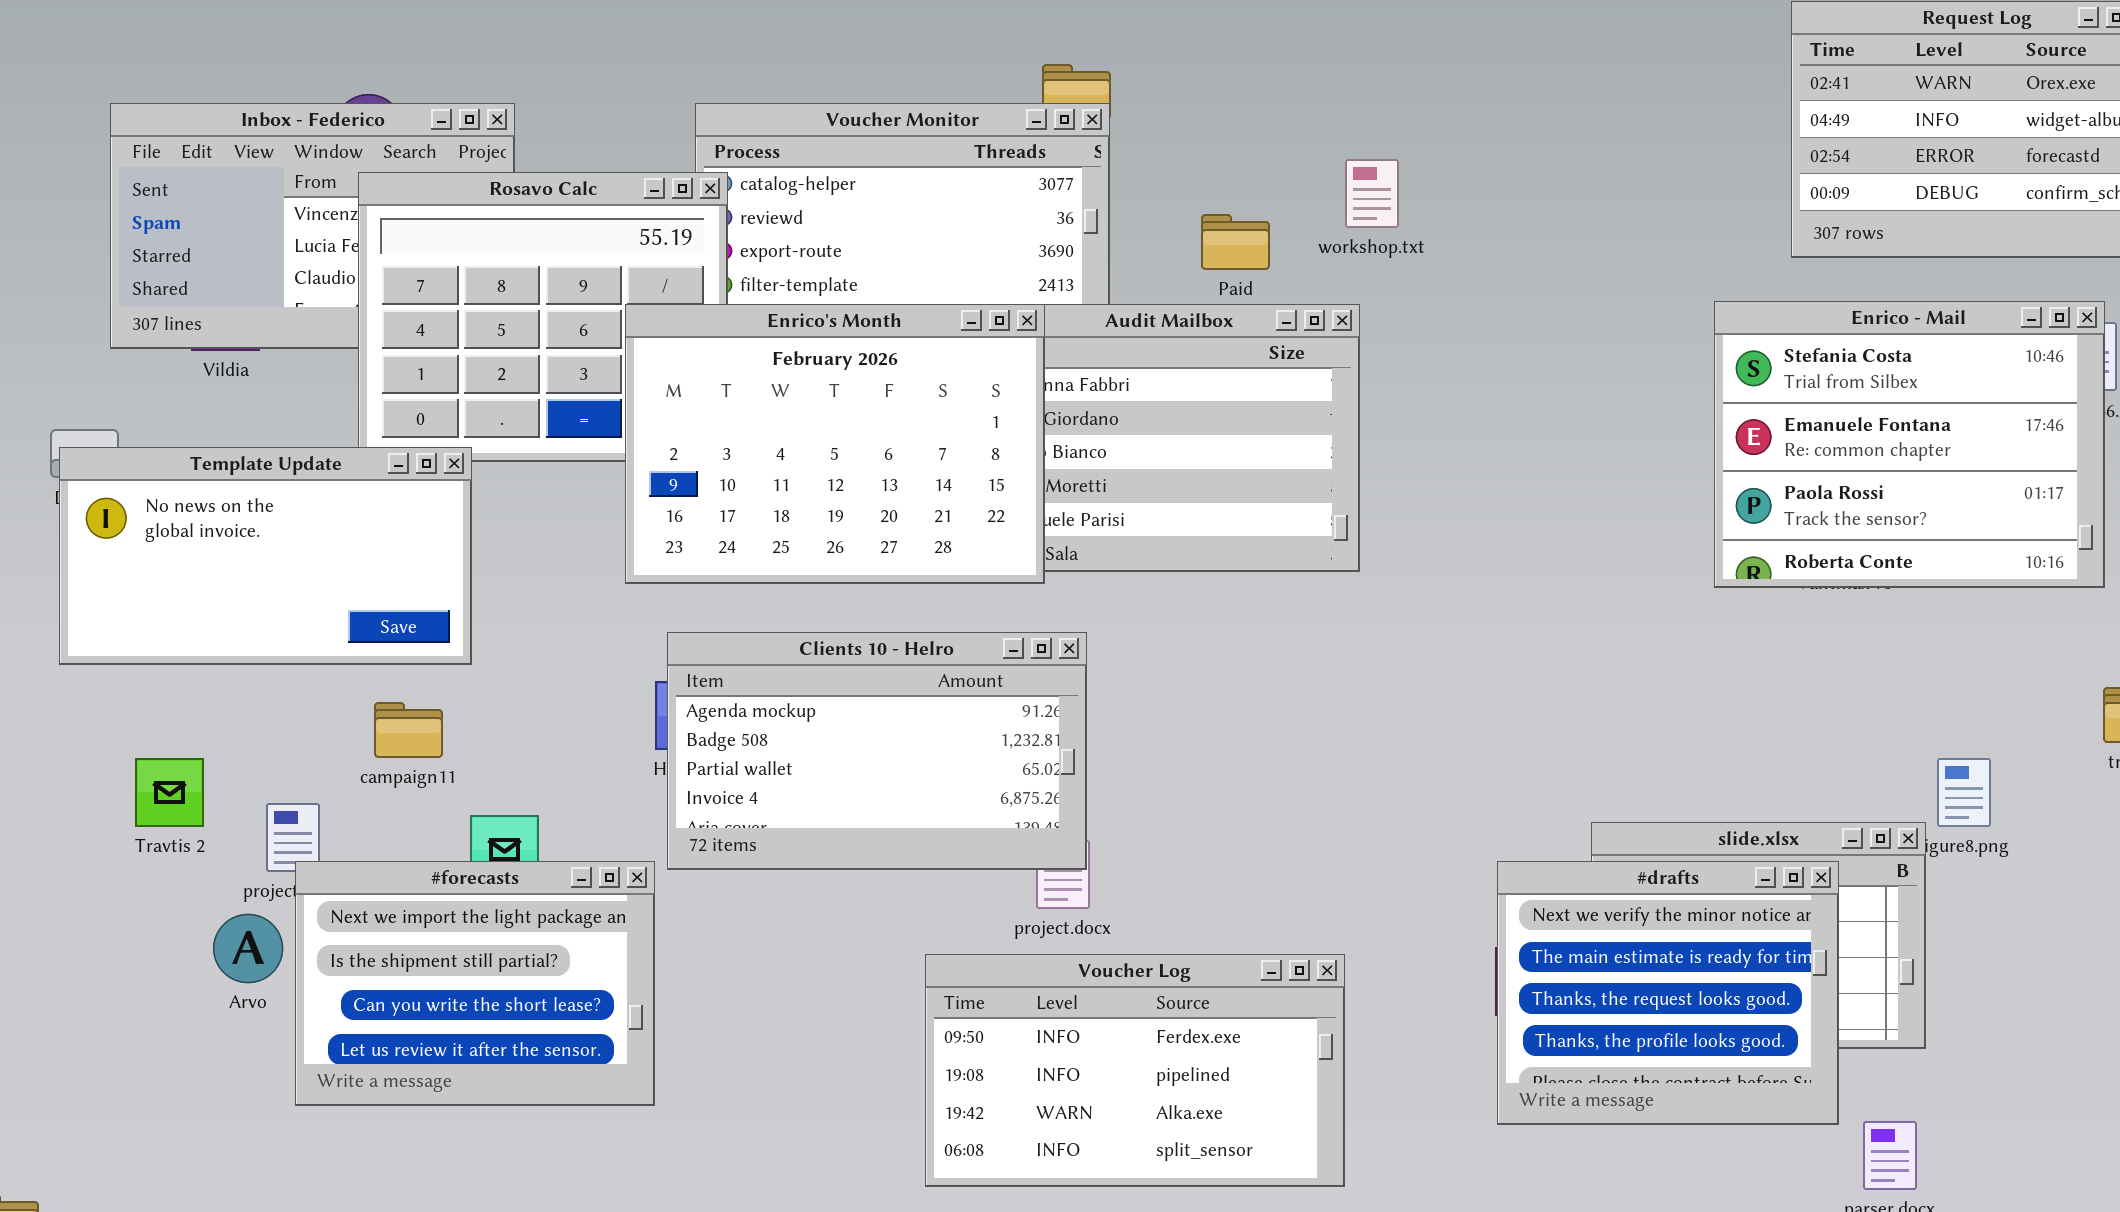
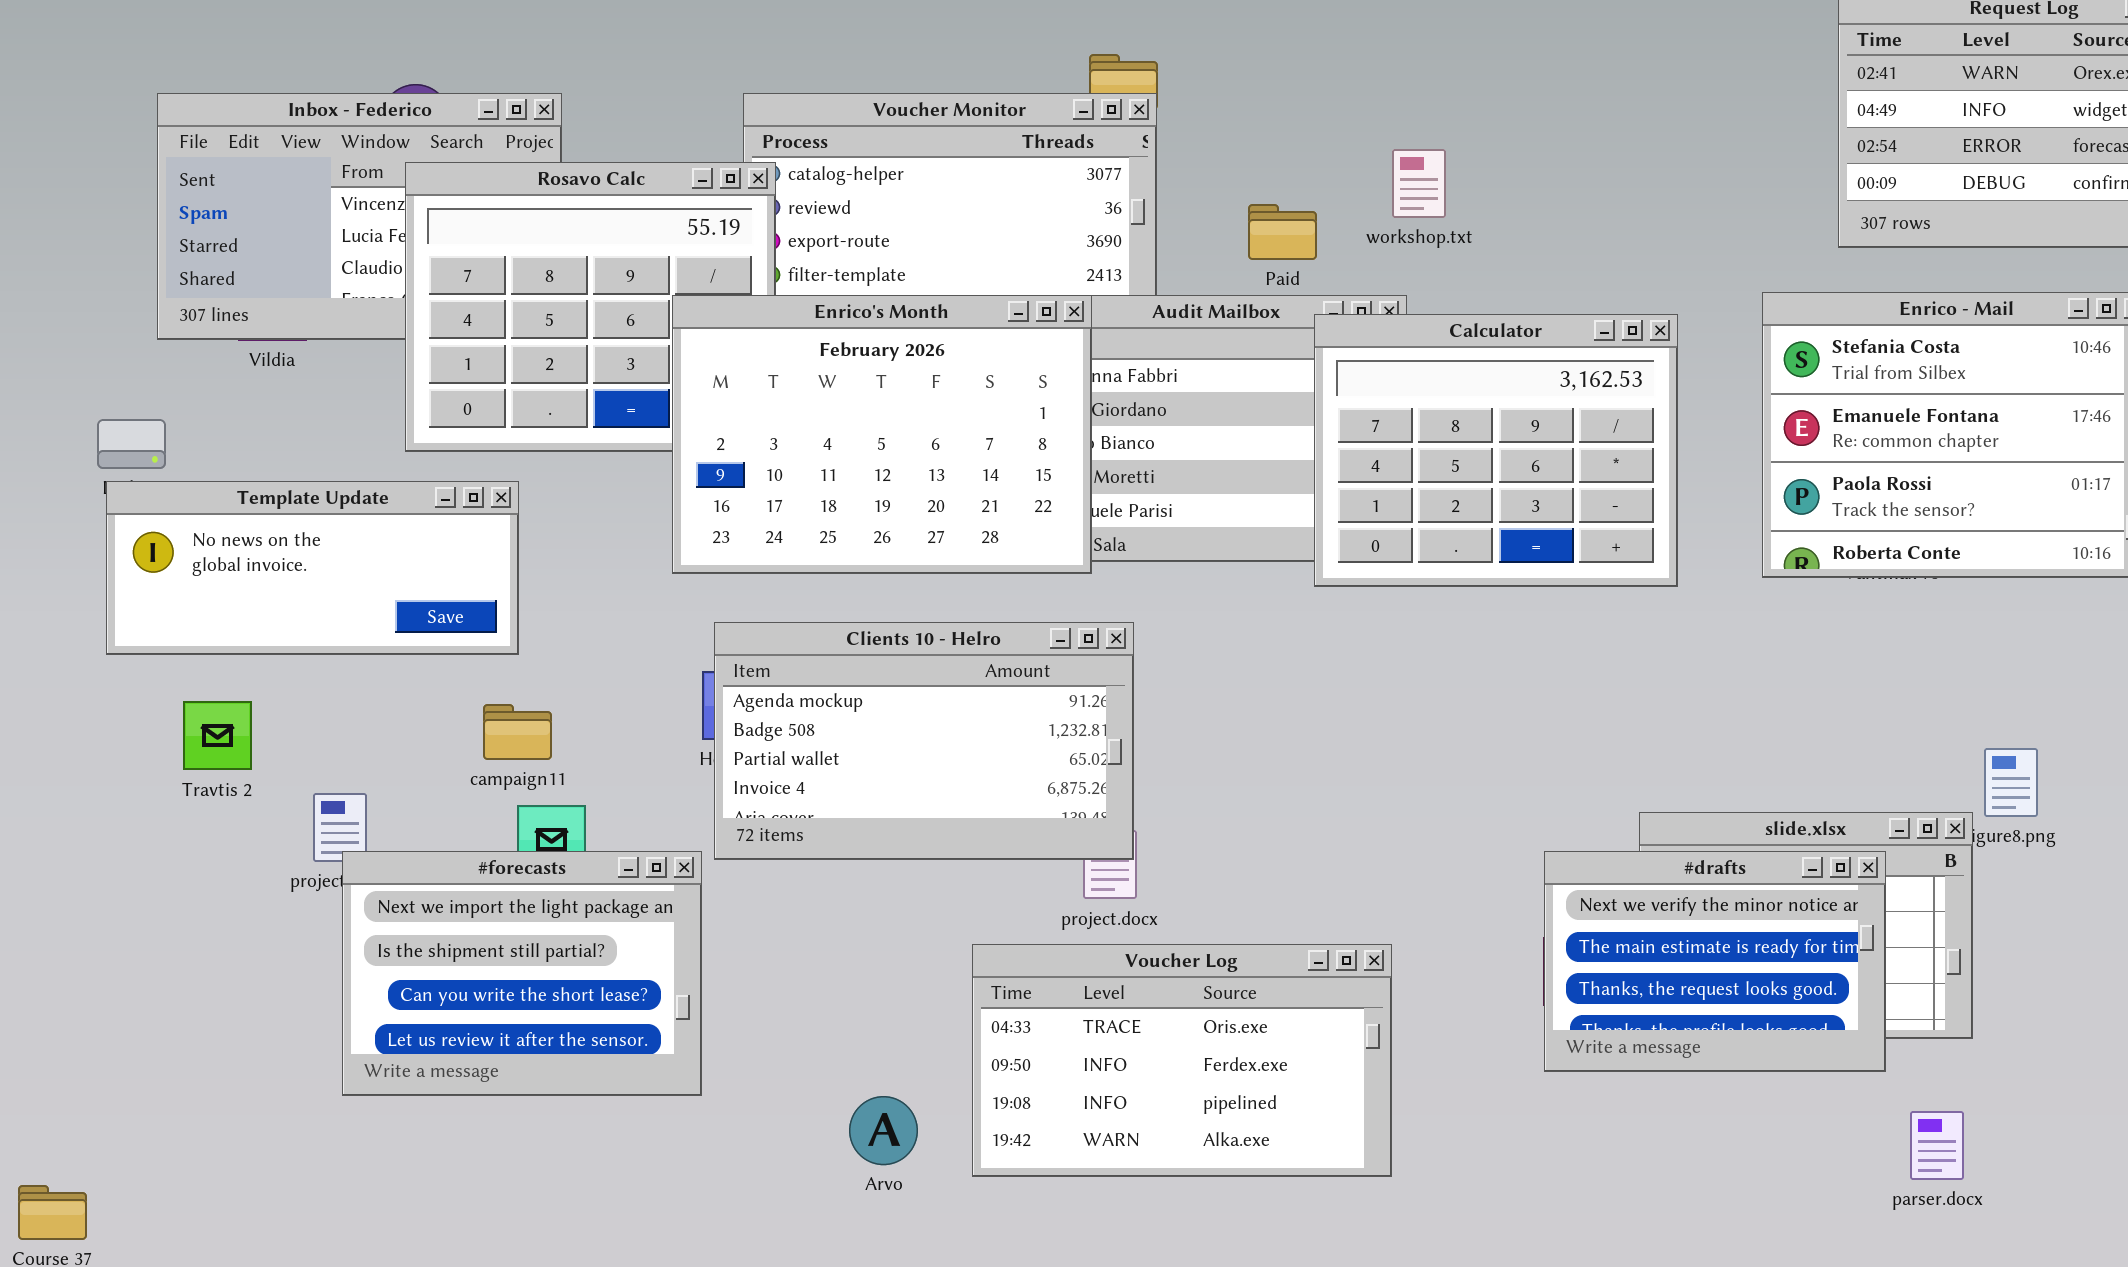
Calculator: none -> [1314,314,1678,587], opened
Template Update: [59,447,472,665] -> [106,481,519,655], resized
campaign11: [374,702,443,758] -> [483,704,552,760], moved
Travtis 2: [135,758,204,827] -> [183,701,252,770], moved
#drafts: [1497,861,1839,1125] -> [1544,851,1886,1072], resized
Arvo: [213,914,283,983] -> [849,1096,918,1165], moved
Voucher Log: [925,954,1345,1187] -> [972,944,1392,1177], scrolled up 1 row

